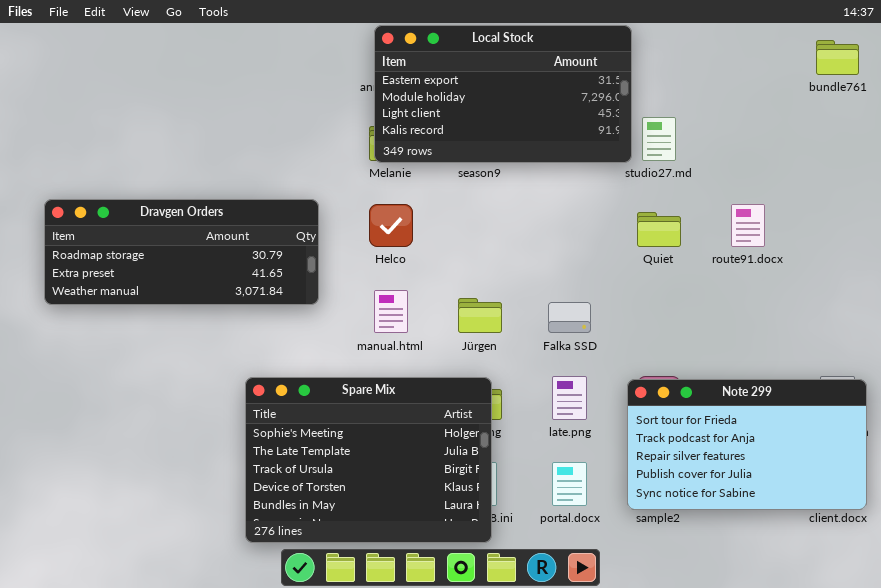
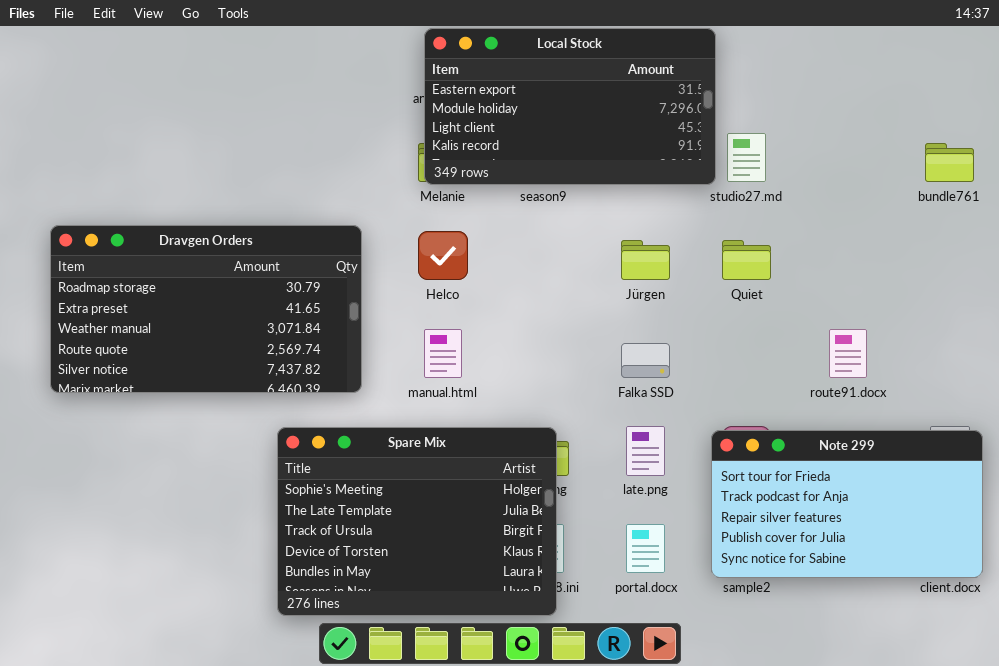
bundle761: [816,40,859,75] -> [925,143,974,182], moved
Dravgen Orders: [44,199,319,305] -> [50,225,362,393], resized
route91.docx: [731,204,765,247] -> [829,329,867,378], moved
Jürgen: [458,298,502,333] -> [621,240,670,280], moved

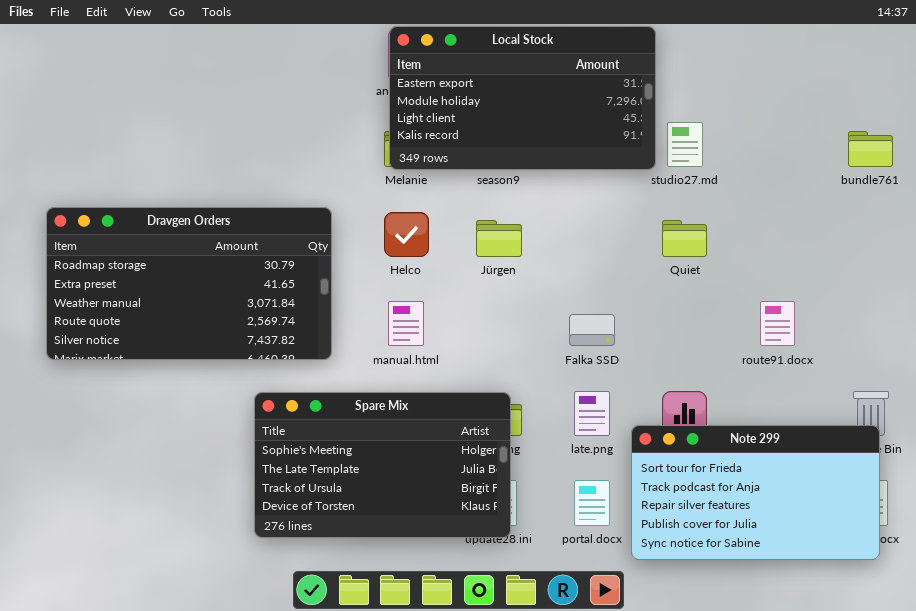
Jürgen: [621,240,670,280] -> [476,220,522,257], moved
Spare Mix: [277,427,557,616] -> [254,392,511,538], resized
Note 299: [711,430,983,578] -> [631,425,880,560], moved

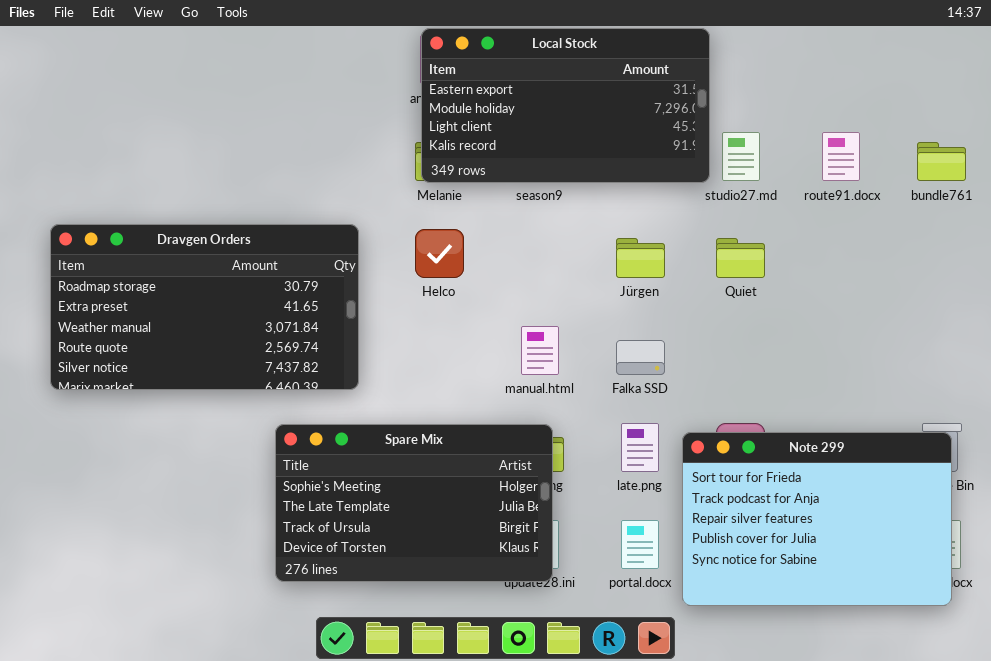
Jürgen: [476,220,522,257] -> [616,238,665,278], moved
manual.html: [388,301,424,346] -> [521,326,559,375], moved
route91.docx: [760,301,795,346] -> [822,132,860,181], moved
Note 299: [631,425,880,560] -> [682,432,952,606], resized

